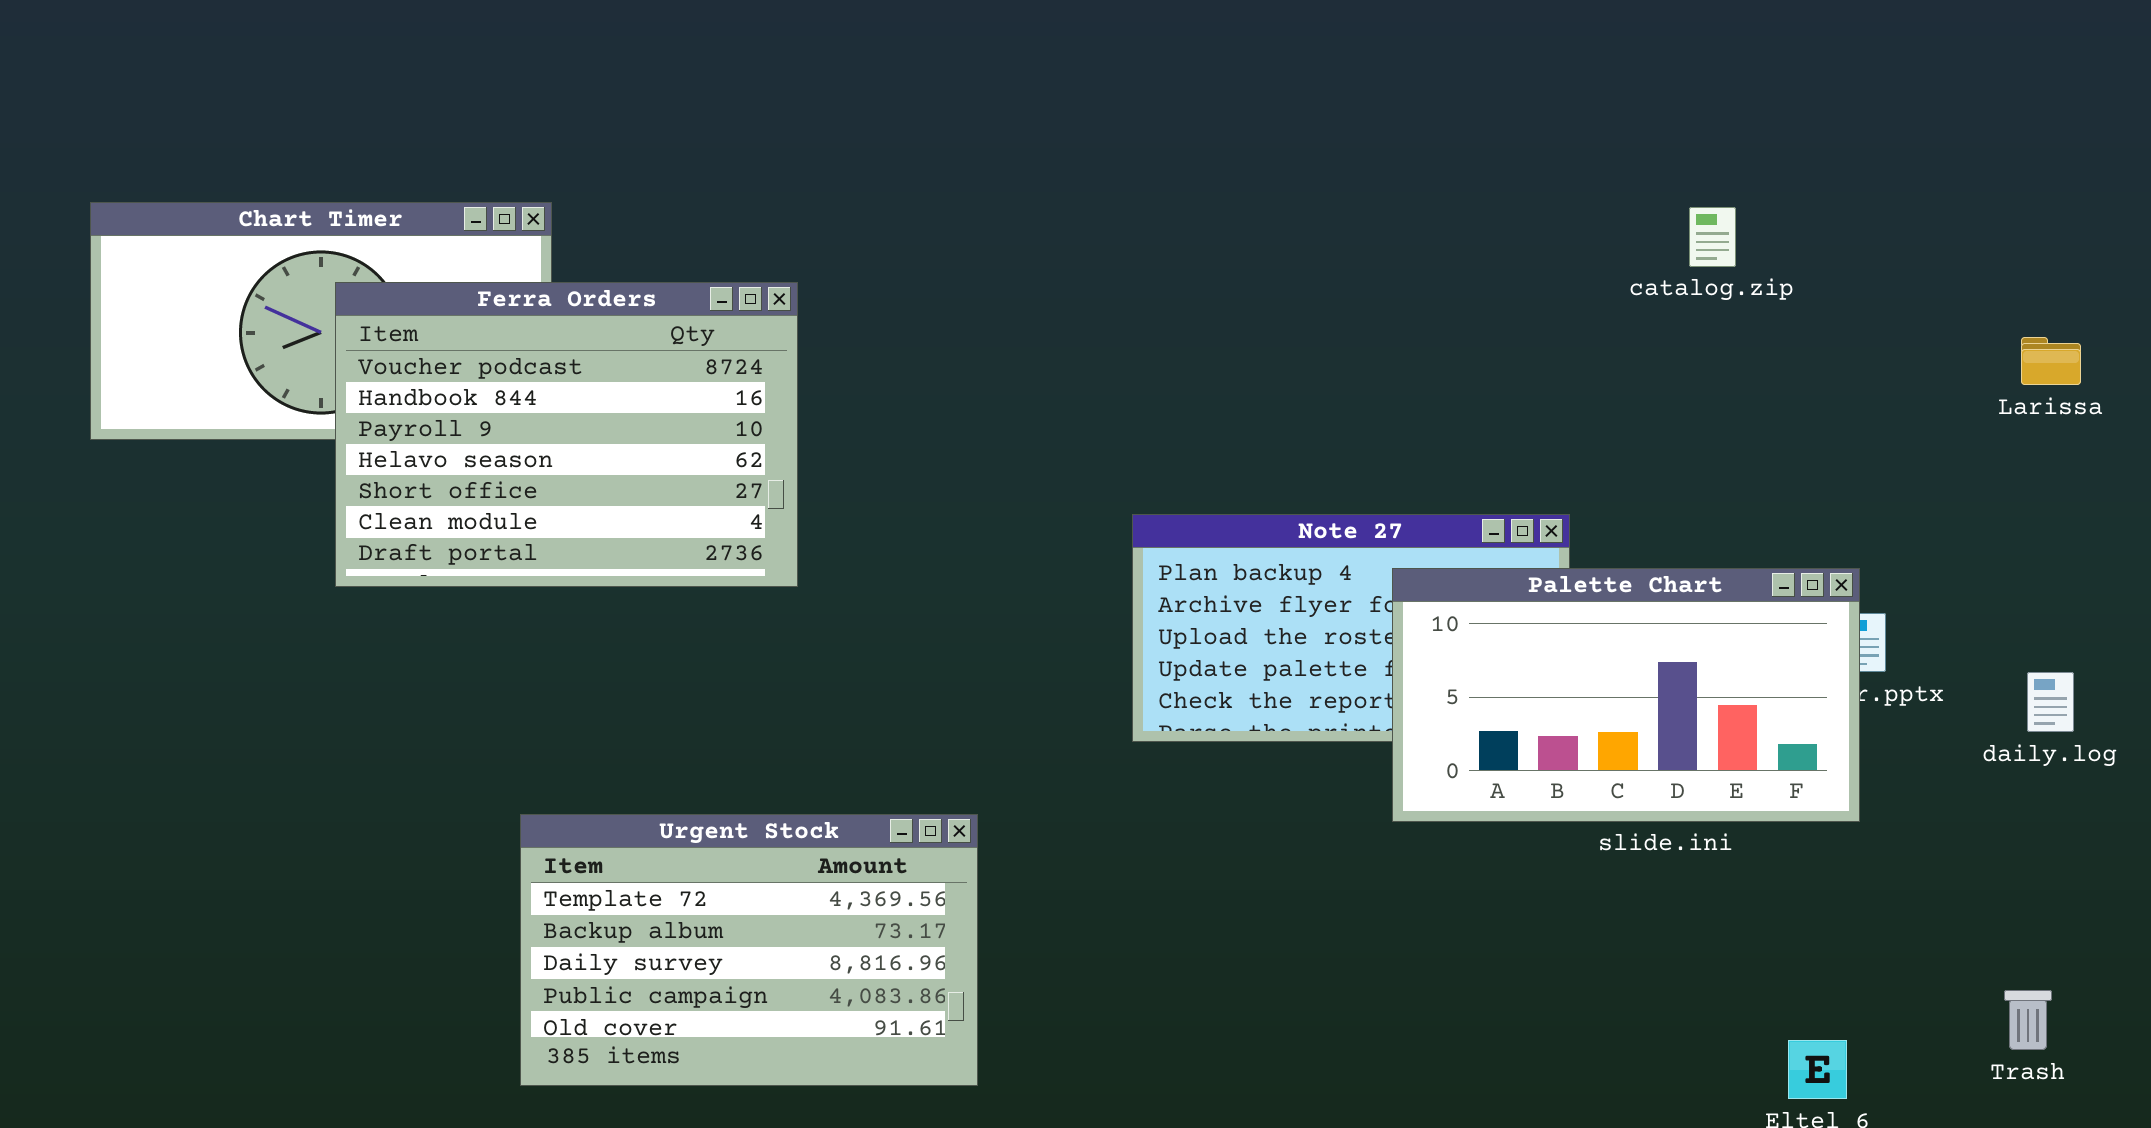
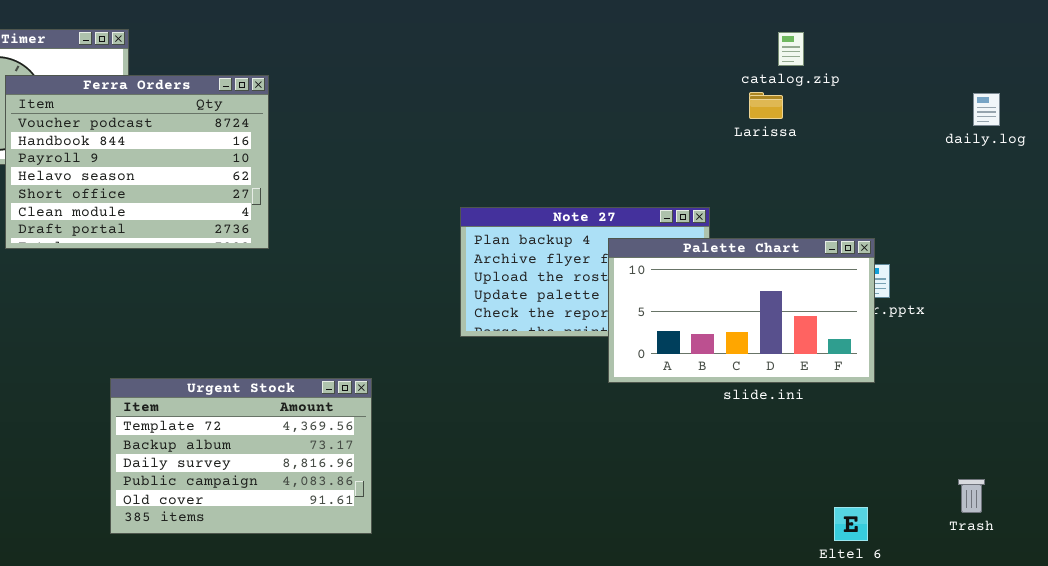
Larissa: [2021,337,2081,385] -> [749,92,783,119], moved
daily.log: [2027,672,2074,732] -> [973,93,1000,126], moved

